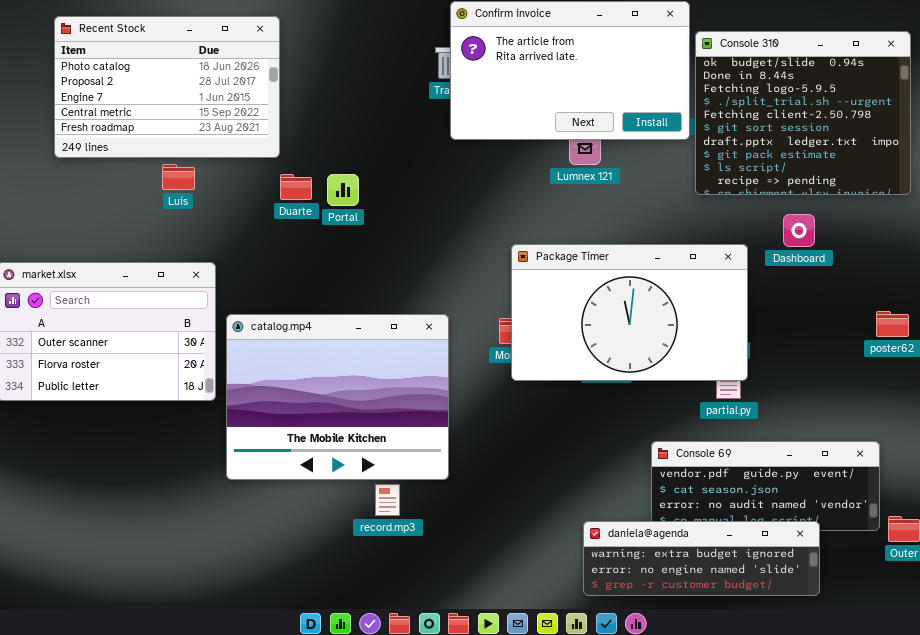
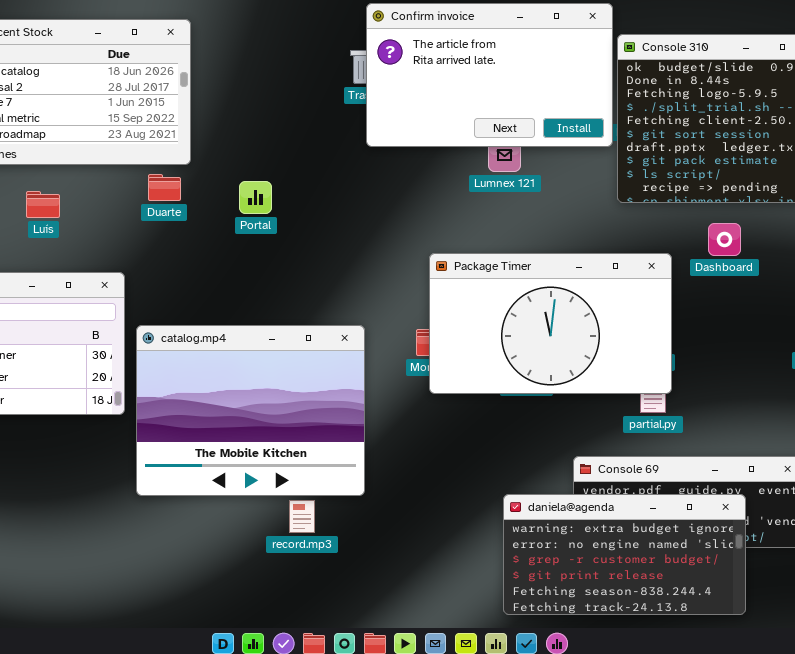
Luís: [162,164,195,190] -> [26,191,60,218], moved
Duarte: [280,174,312,200] -> [148,174,181,201], moved
daniela@agenda: [583,521,820,596] -> [503,494,746,615], resized

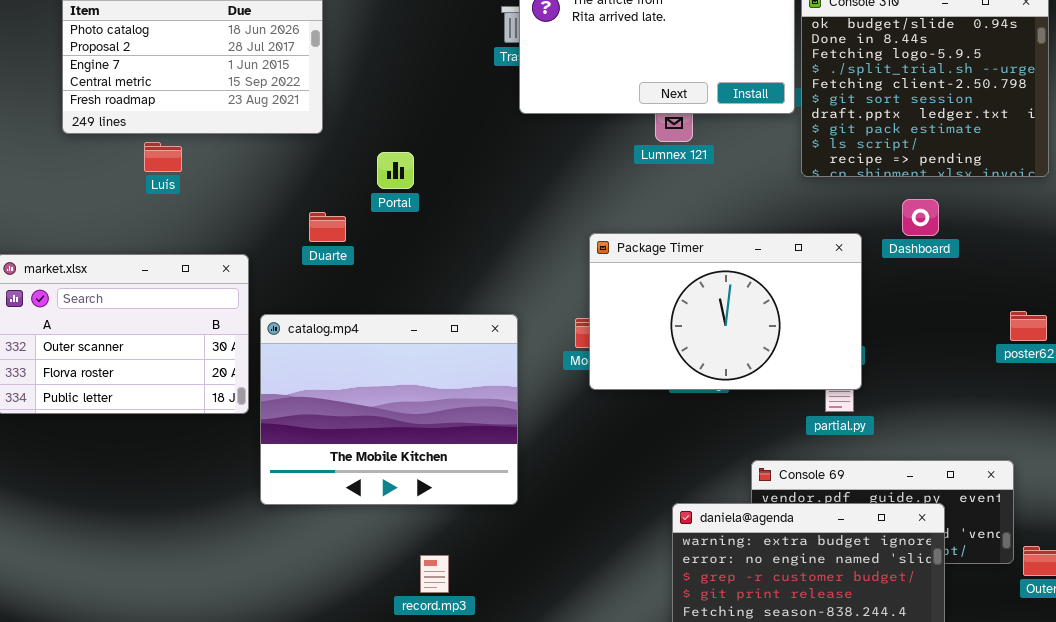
Duarte: [148,174,181,201] -> [309,212,346,242], moved
Luís: [26,191,60,218] -> [144,142,182,172], moved
record.mp3: [289,500,315,533] -> [420,555,449,593], moved

